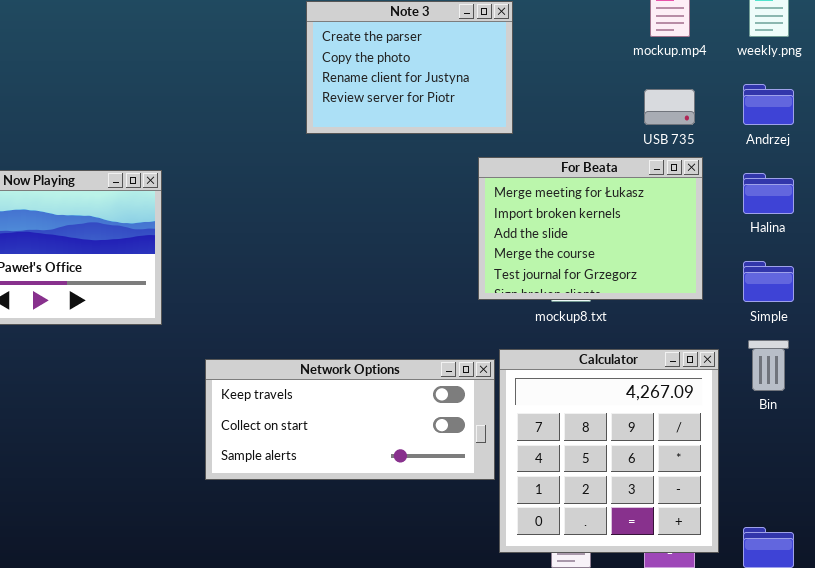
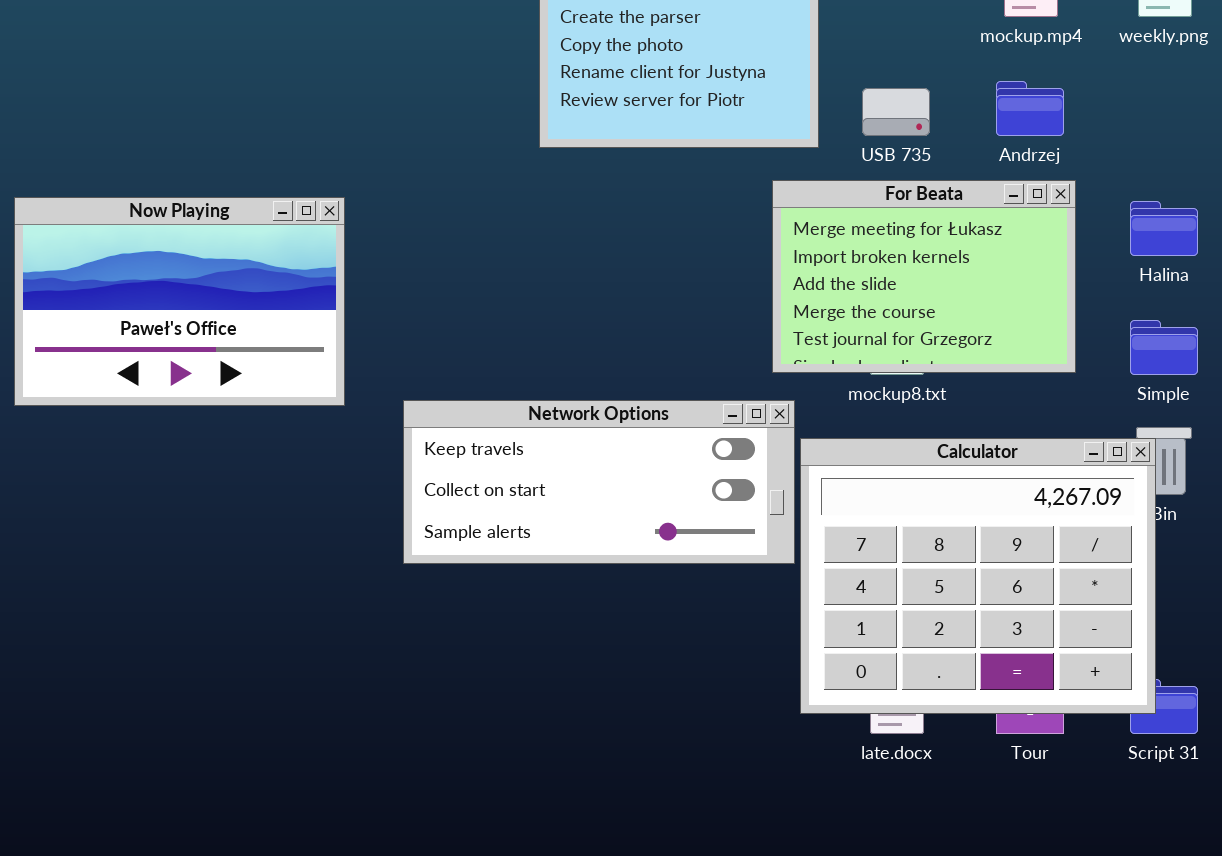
Andrzej: [743,84,794,125] -> [996,81,1064,136], moved
USB 735: [644,89,695,125] -> [862,88,930,136], moved
Calculator: [499,349,719,553] -> [800,438,1156,714], resized
Network Options: [205,359,495,480] -> [403,400,795,564], moved

